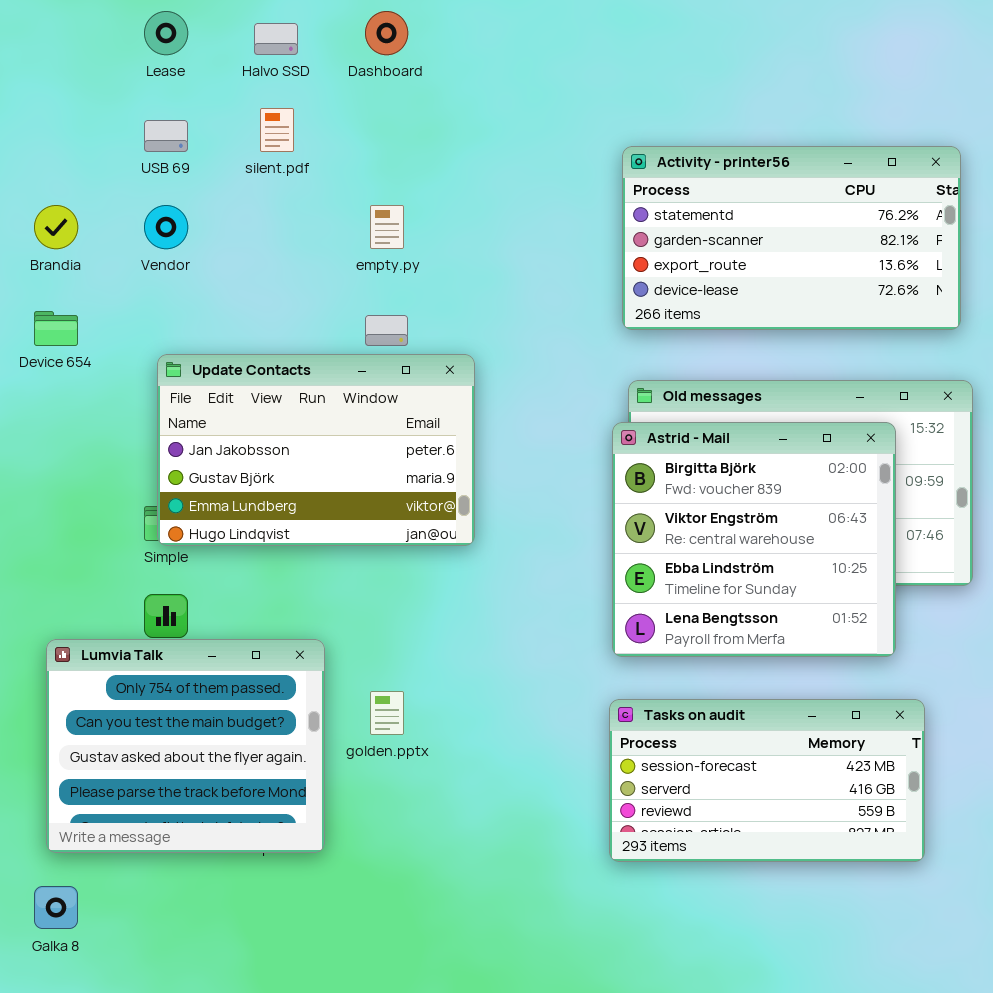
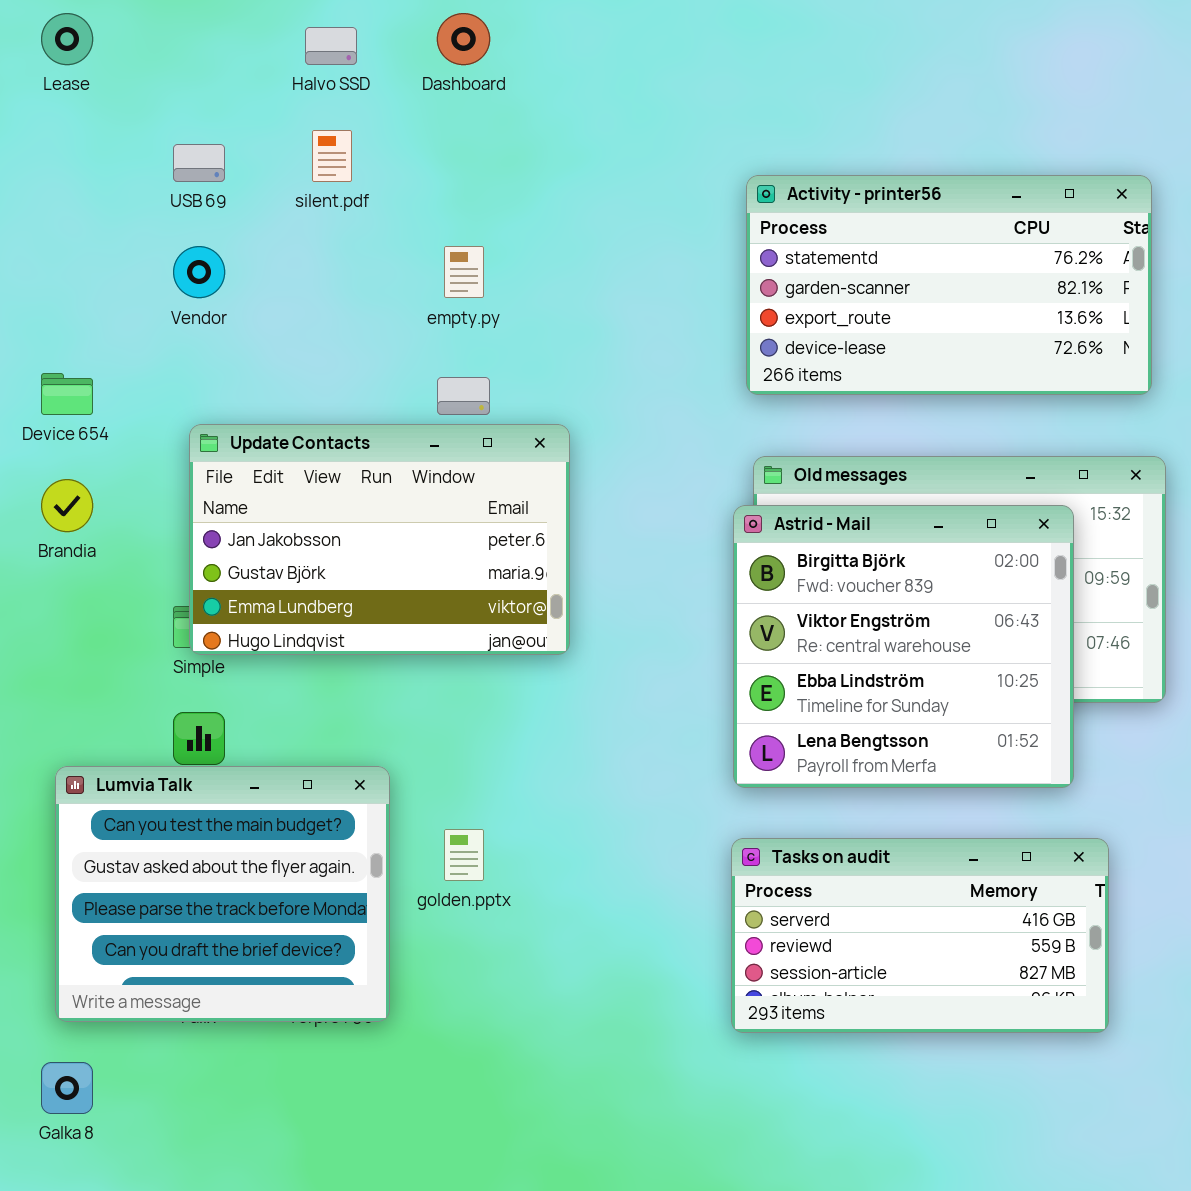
Lease: [144,11,188,55] -> [41,13,93,65], moved
Brandia: [34,205,78,249] -> [41,479,93,532], moved
Lumvia Talk: [46,639,325,853] -> [55,766,390,1022], scrolled down 1 row
Tasks on audit: [609,699,925,862] -> [731,838,1109,1033], scrolled down 1 row

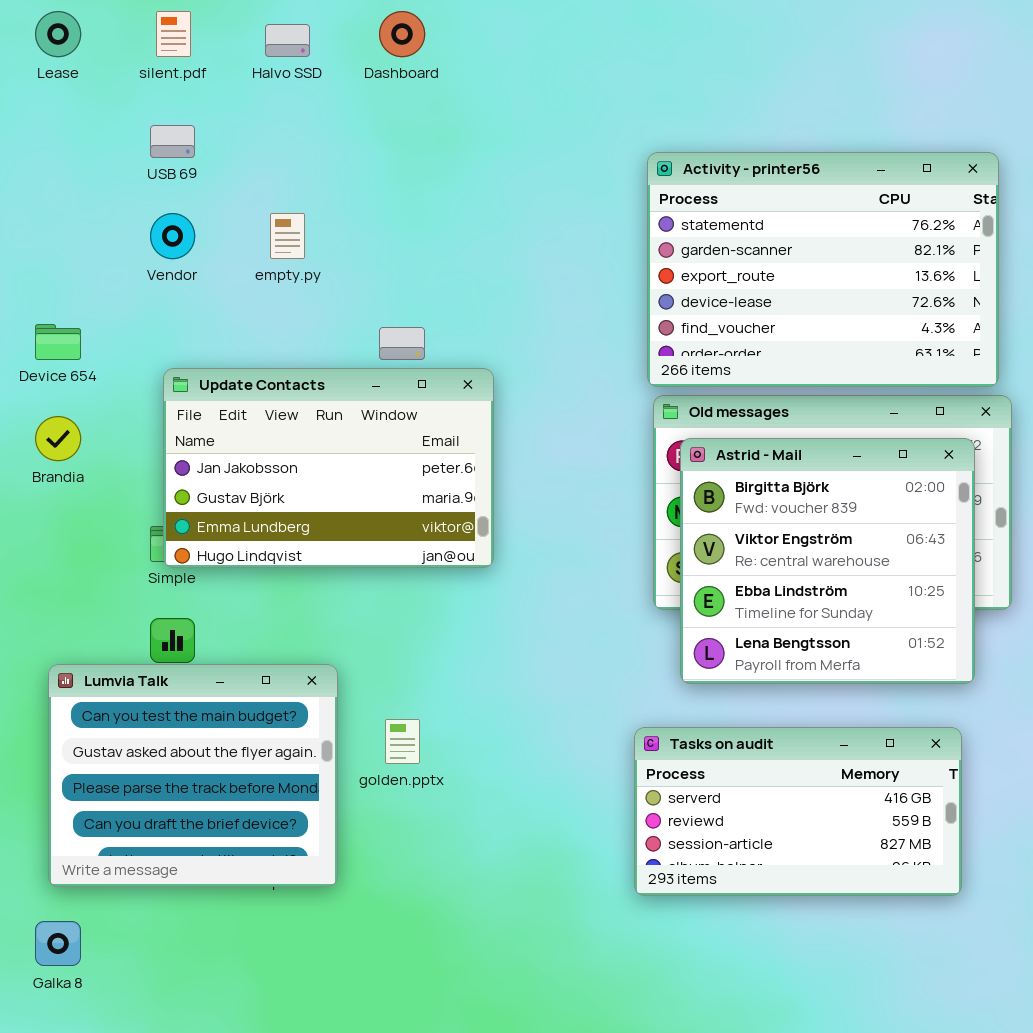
silent.pdf: [312,130,352,182] -> [156,11,191,57], moved
Activity - printer56: [746,175,1152,395] -> [647,152,999,387], resized
empty.py: [444,246,484,298] -> [270,213,305,259], moved
Astrid - Mail: [733,505,1074,788] -> [680,438,975,684], moved

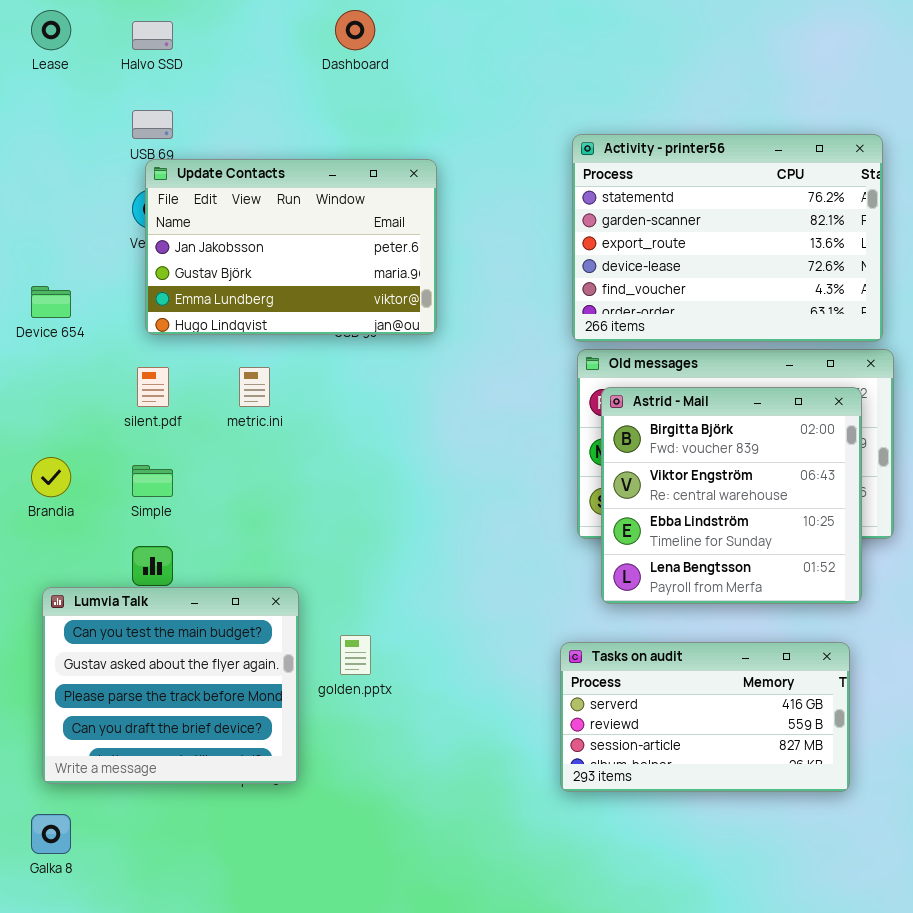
silent.pdf: [156,11,191,57] -> [137,367,169,407], moved
Halvo SSD: [265,24,310,57] -> [132,21,173,50], moved
Update Contacts: [163,368,494,568] -> [145,159,437,335], moved
Brandia: [35,416,81,461] -> [31,457,71,497], moved

